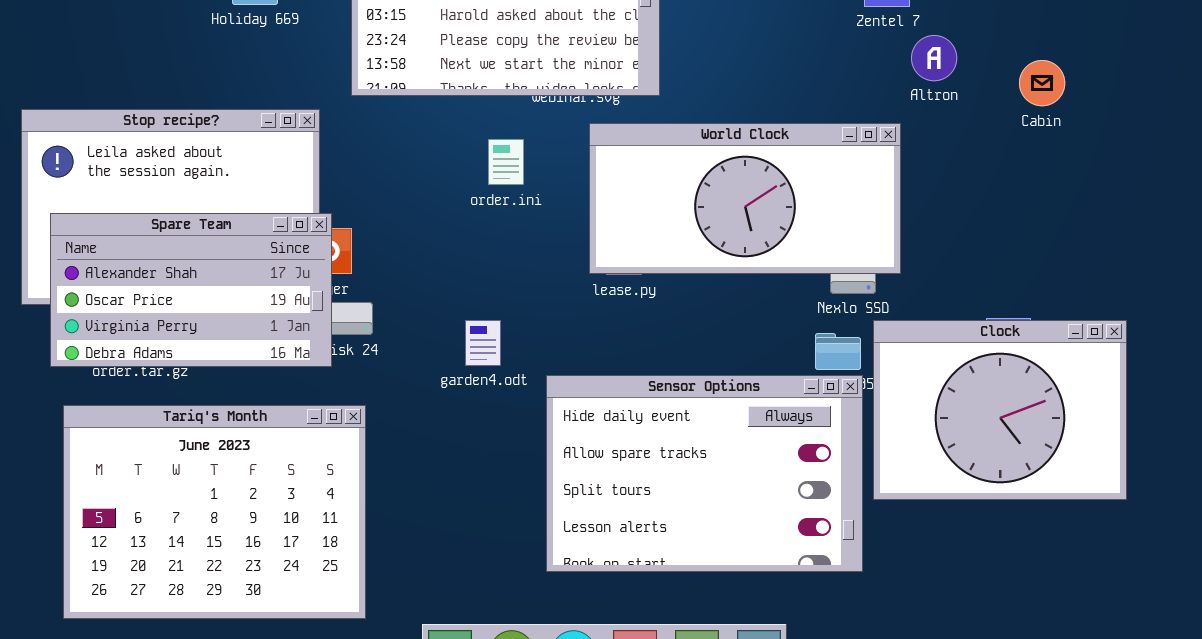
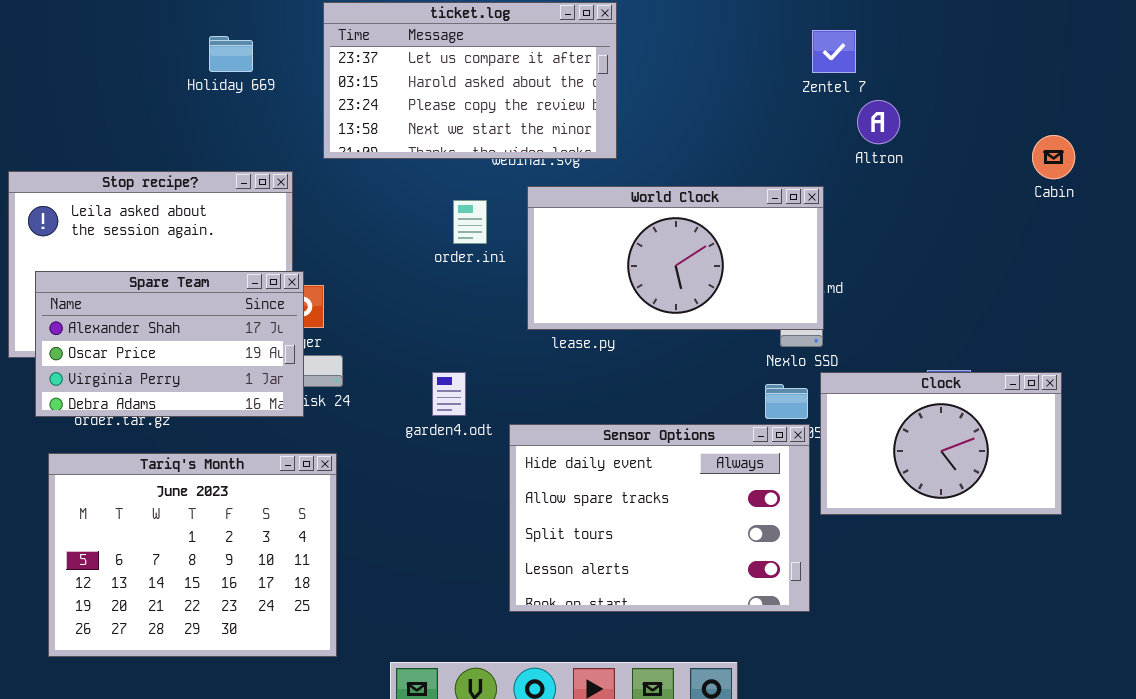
Cabin: [1019,60,1065,106] -> [1032,135,1075,179], moved
World Clock: [589,123,901,274] -> [527,186,824,330], moved
Clock: [873,320,1127,500] -> [820,372,1062,515], resized

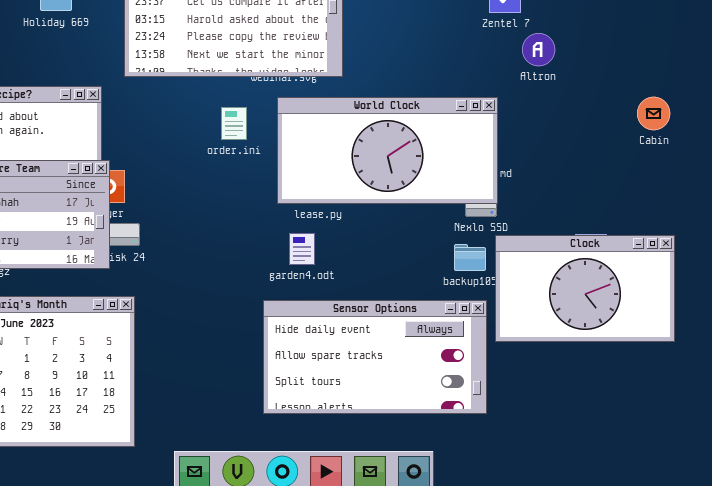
Cabin: [1032,135,1075,179] -> [637,97,670,130], moved
garden4.odt: [432,372,466,416] -> [289,233,315,265], moved
Sensor Options: [509,424,810,612] -> [263,300,487,414], resized

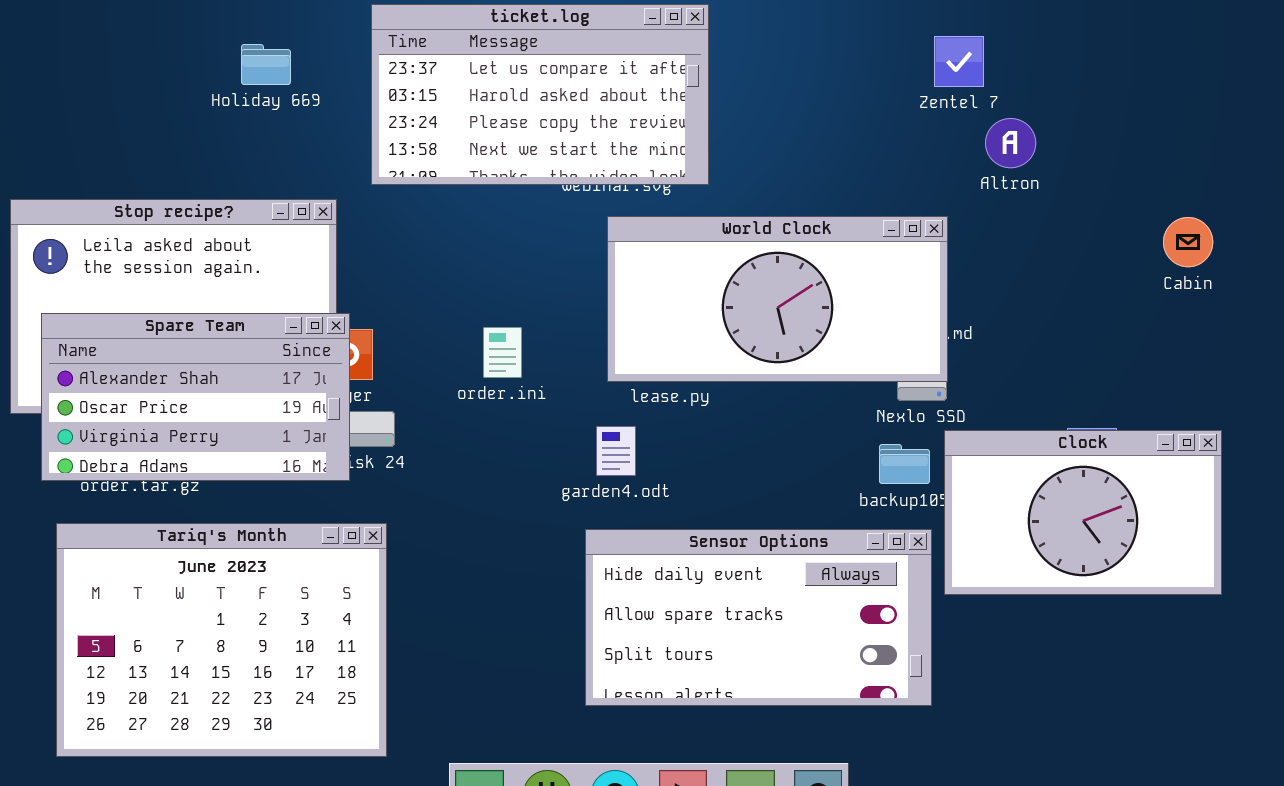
order.ini: [221,107,247,140] -> [483,327,522,378], moved
garden4.odt: [289,233,315,265] -> [596,426,636,476], moved

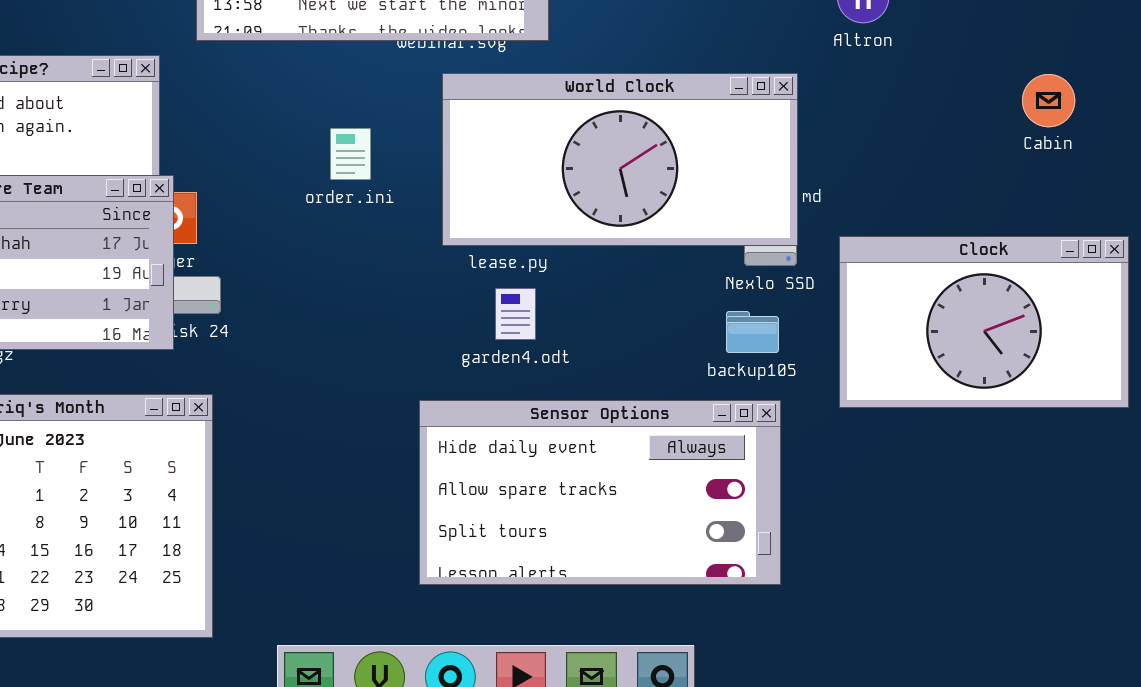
order.ini: [483,327,522,378] -> [330,128,371,180], moved
garden4.odt: [596,426,636,476] -> [495,288,536,340], moved
Clock: [944,430,1222,595] -> [839,236,1129,408], moved

